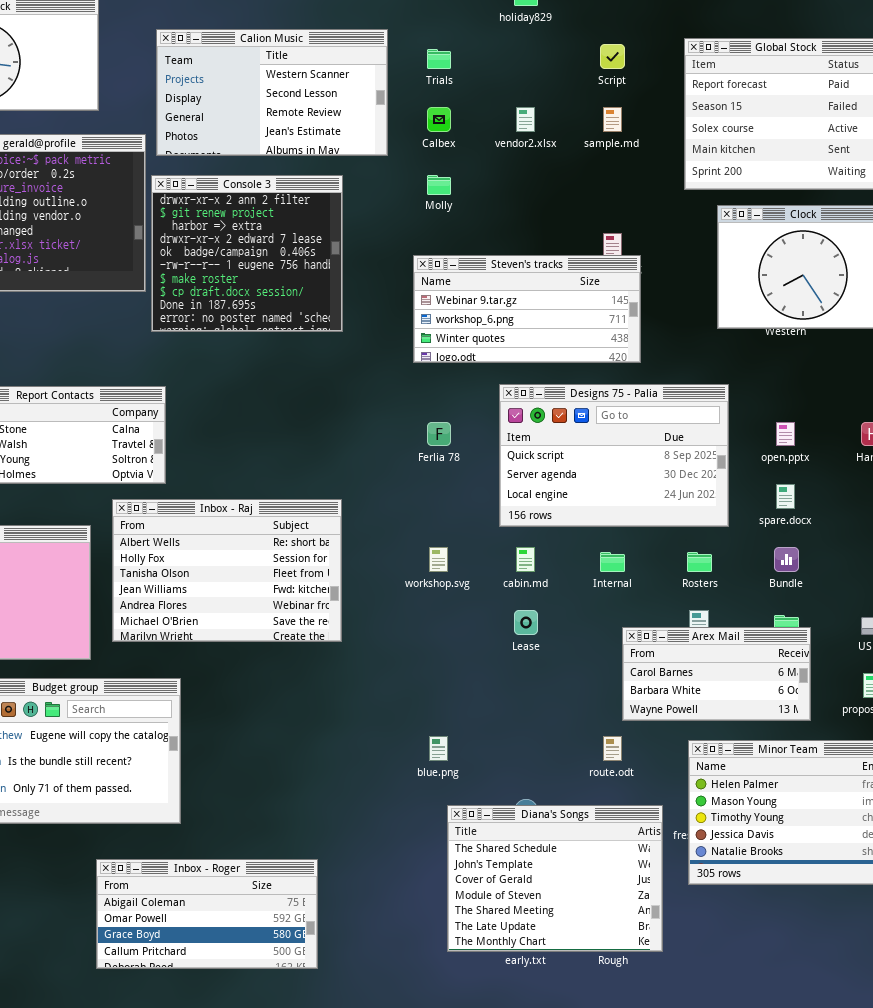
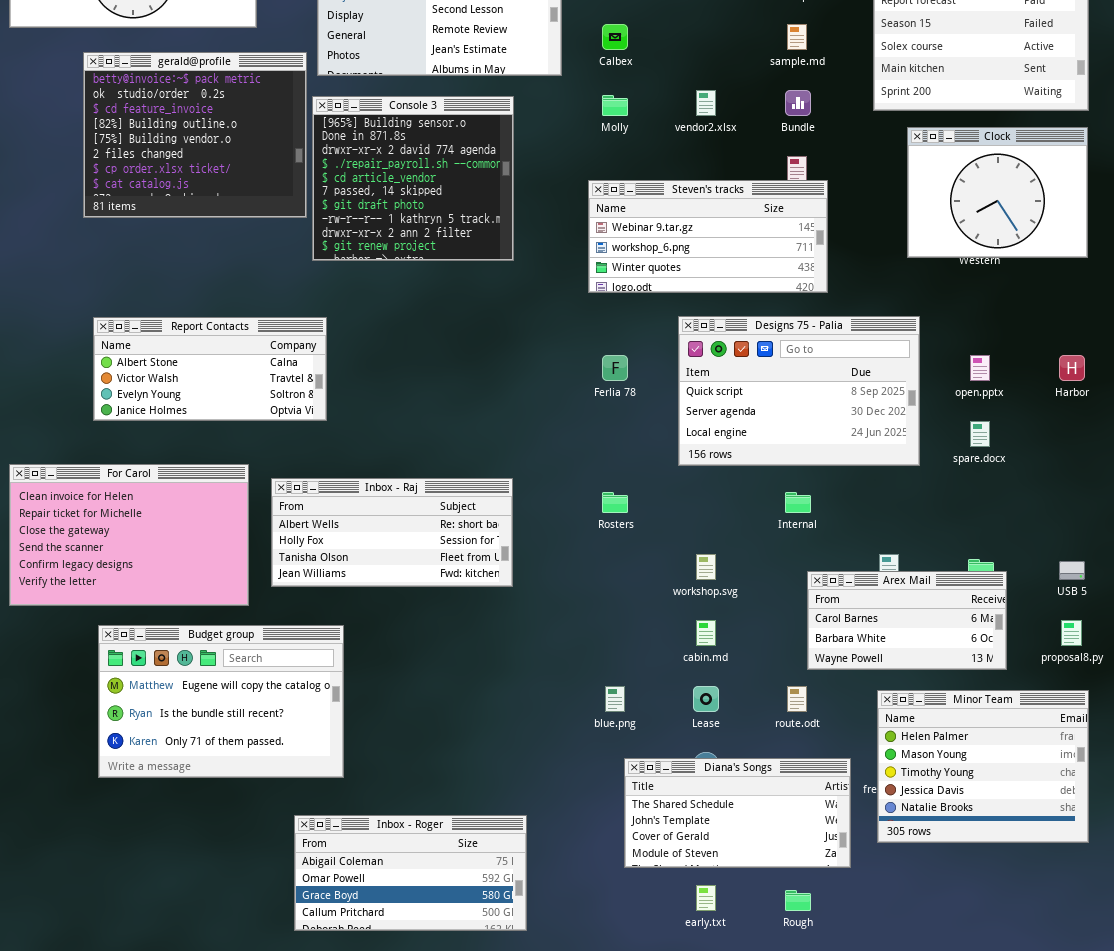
vendor2.xlsx: [516,107,535,132] -> [696,90,716,116], moved
Console 3: [151,175,343,332] -> [312,96,514,261], scrolled up 8 rows
Inbox - Raj: [112,499,342,642] -> [271,478,513,587], resized
workshop.svg: [429,547,448,572] -> [696,554,716,580], moved
cabin.md: [516,547,535,572] -> [696,620,716,646], moved
Bundle: [774,547,799,572] -> [785,90,811,116], moved
Rosters: [687,552,712,572] -> [602,492,628,513], moved
Lease: [514,610,538,635] -> [693,686,719,712], moved
Diana's Songs: [447,805,663,952] -> [624,758,851,868], resized
Inbox - Roger: [96,859,318,969] -> [294,815,527,931], moved

